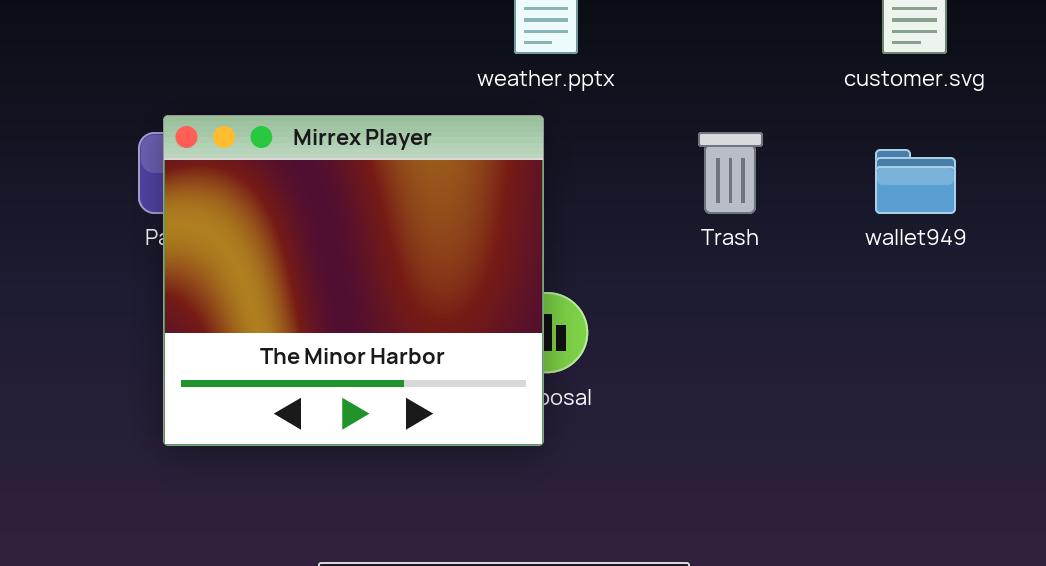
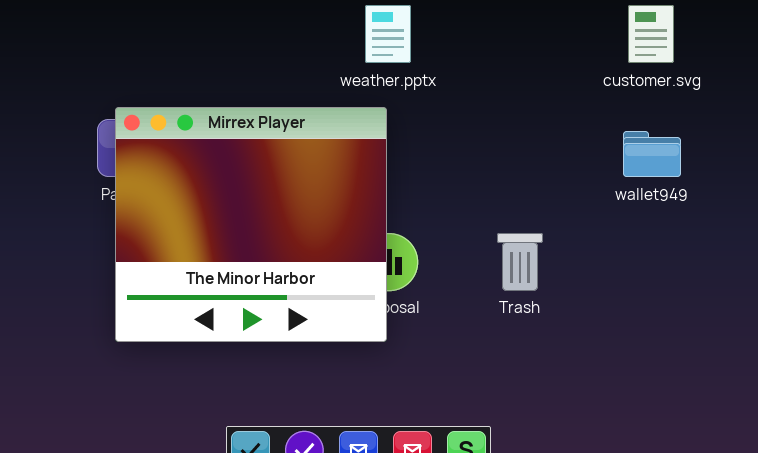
Trash: [698,132,763,214] -> [497,233,543,291], moved

